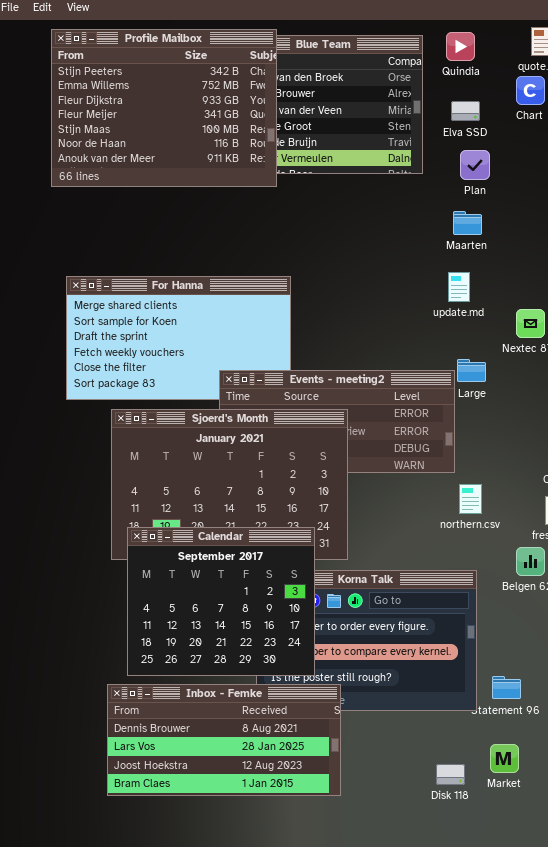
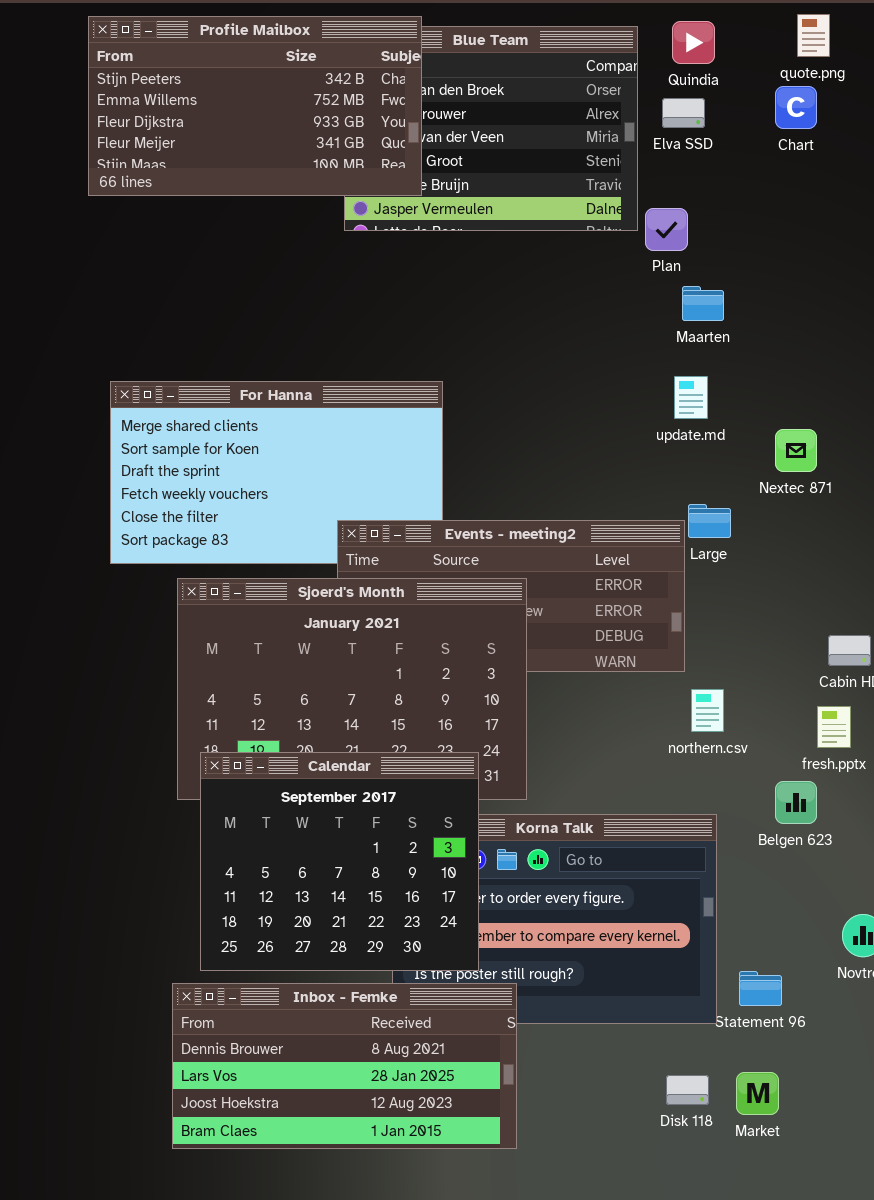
Profile Mailbox: [51,29,277,187] -> [88,16,422,196], resized
Elva SSD: [451,101,480,121] -> [662,98,705,128], moved
Plan: [460,150,490,180] -> [645,208,688,251], moved
Disk 118: [436,764,465,785] -> [666,1075,709,1105], moved

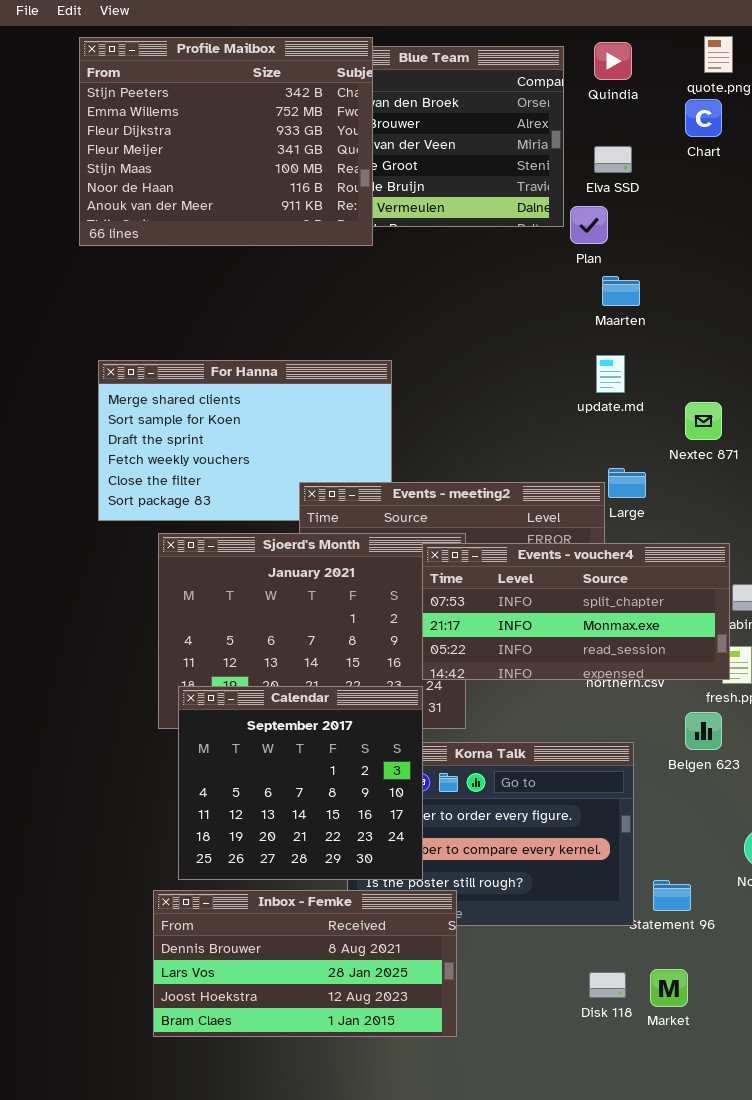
Profile Mailbox: [88,16,422,196] -> [79,37,373,246], resized
Elva SSD: [662,98,705,128] -> [594,146,632,173], moved
Events - voucher4: none -> [422,543,730,680], opened

